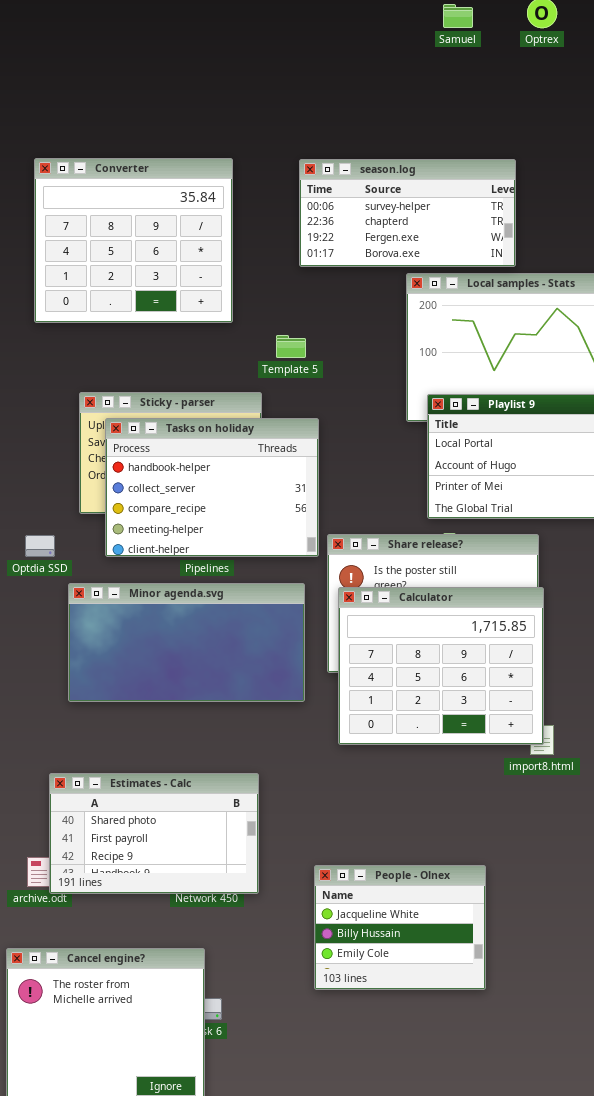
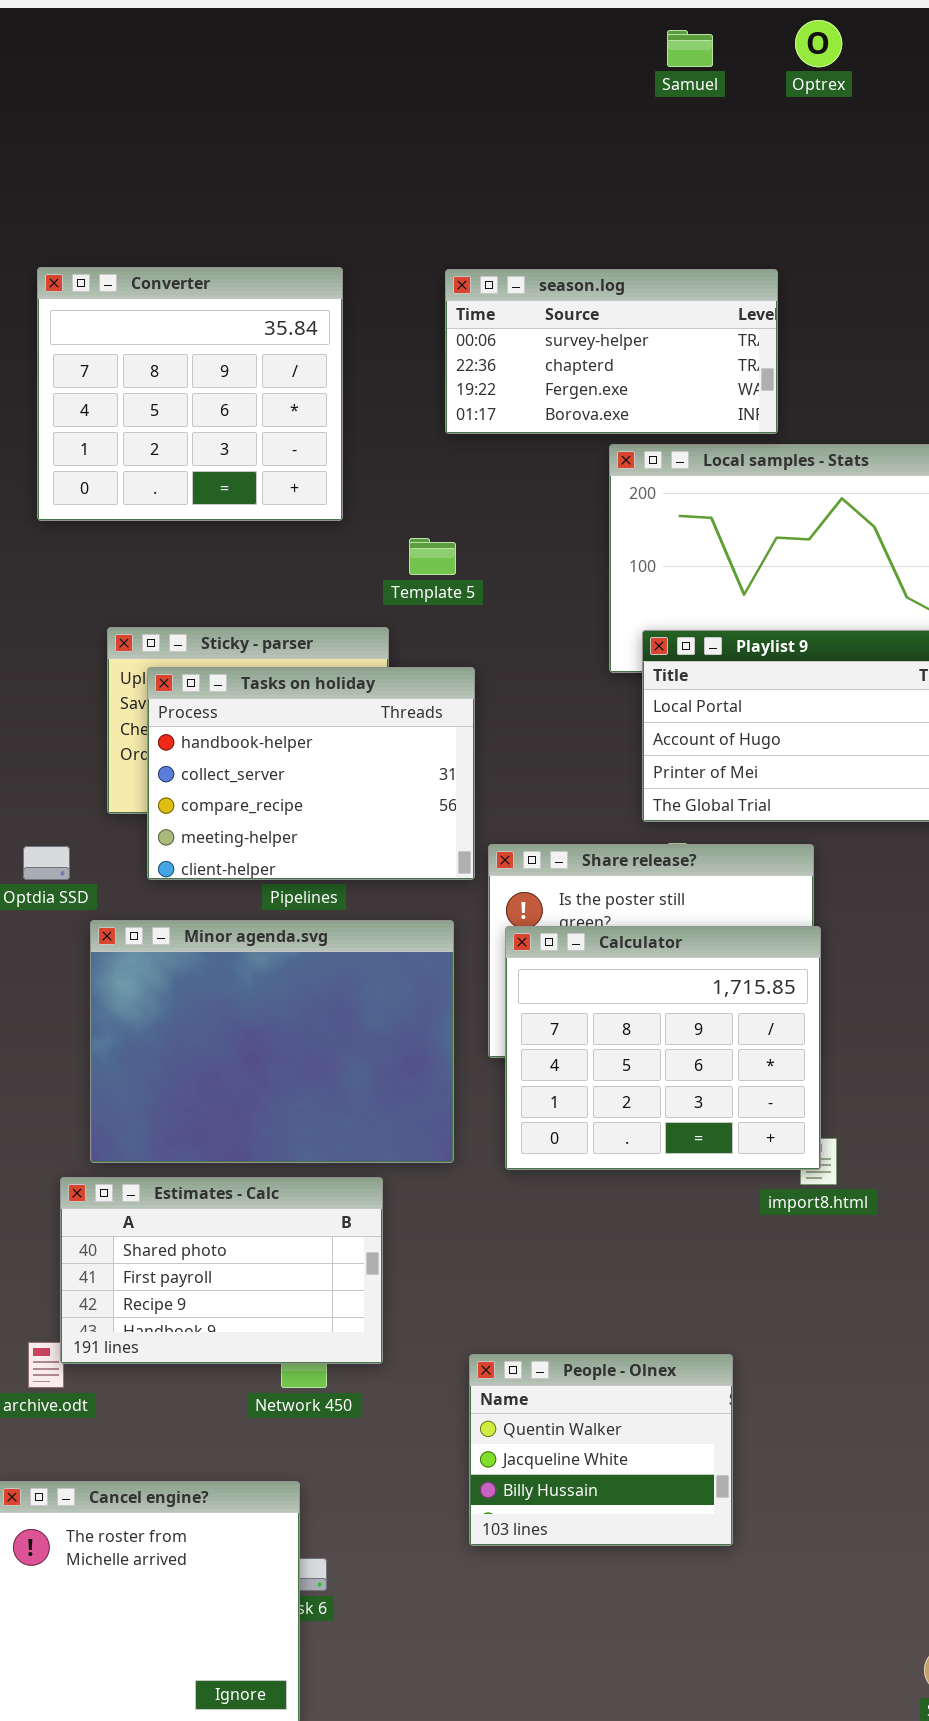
Minor agenda.svg: [68,583,305,702] -> [90,920,454,1163], resized
Estimates - Calc: [49,773,259,894] -> [60,1177,383,1364], moved
People - Olnex: [314,865,486,990] -> [469,1354,733,1546], scrolled up 1 row

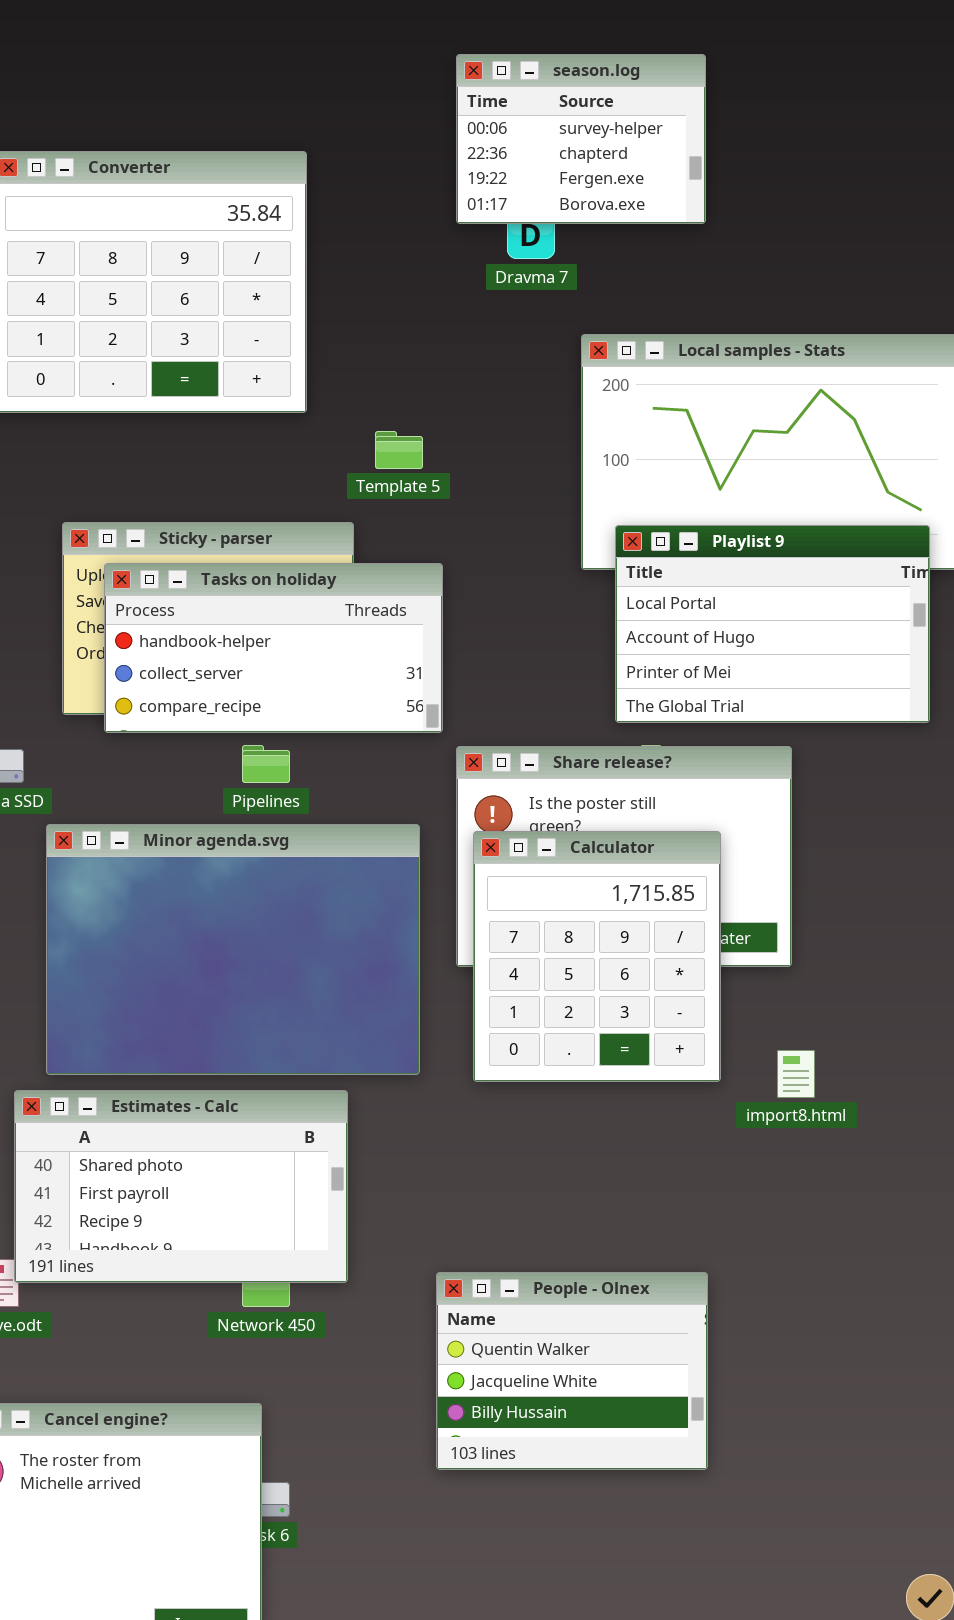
season.log: [445,269,778,434] -> [456,54,706,224], moved, resized
Tasks on holiday: [147,667,475,880] -> [104,563,443,733], resized
Calculator: [505,926,821,1170] -> [473,831,721,1082], resized

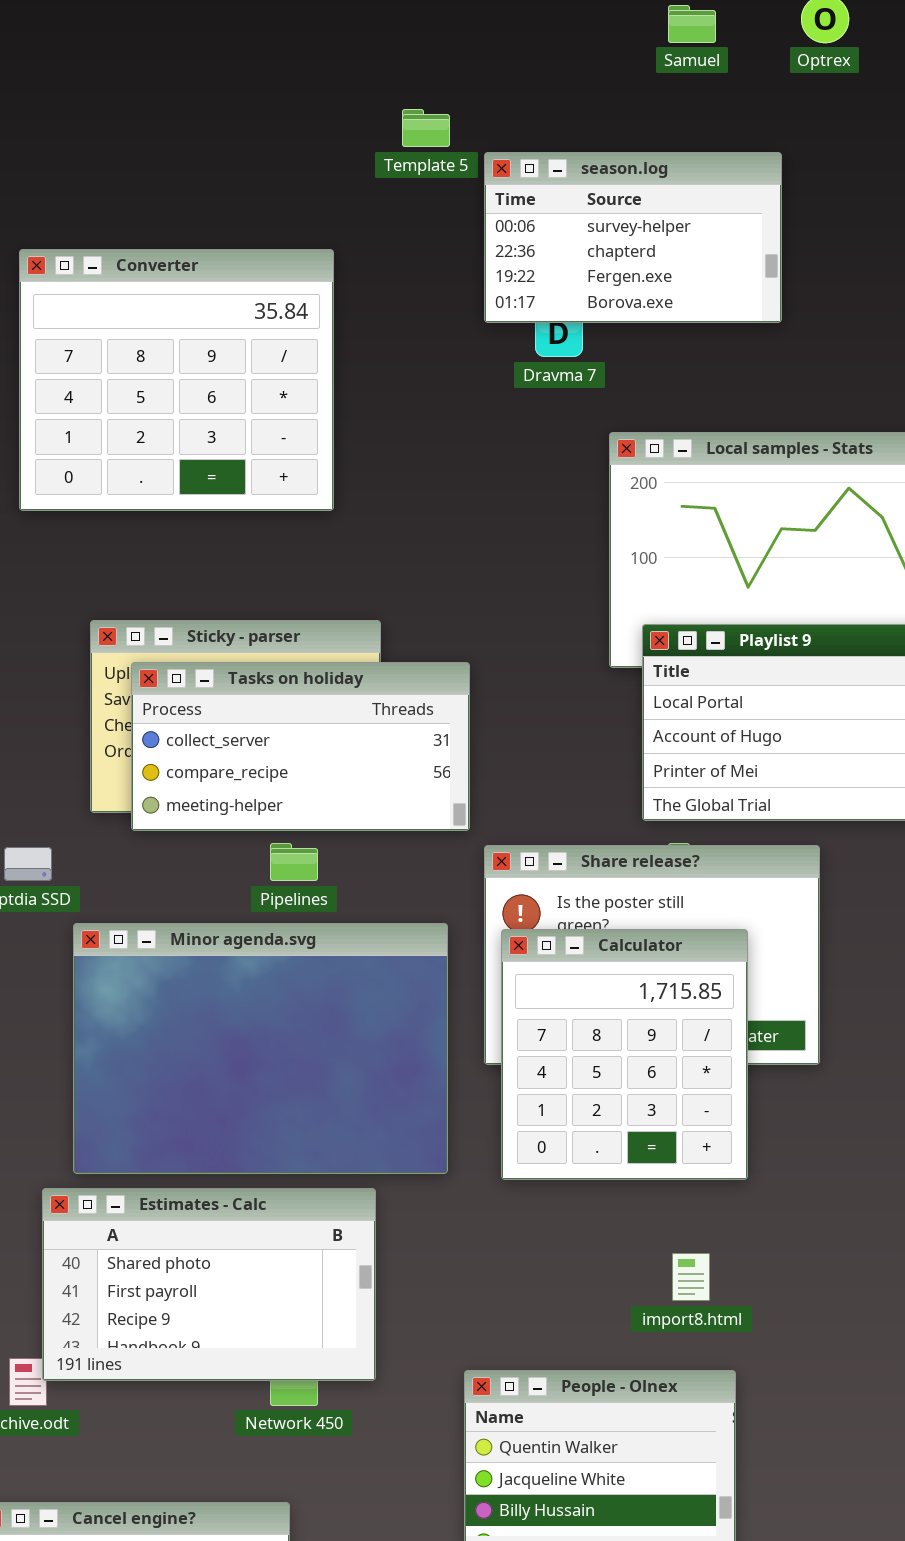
season.log: [456,54,706,224] -> [484,152,782,323], resized
Template 5: [375,431,423,469] -> [402,109,450,147], moved
Tasks on holiday: [104,563,443,733] -> [131,662,470,831], scrolled down 1 row
import8.html: [777,1050,815,1098] -> [672,1253,710,1301], moved

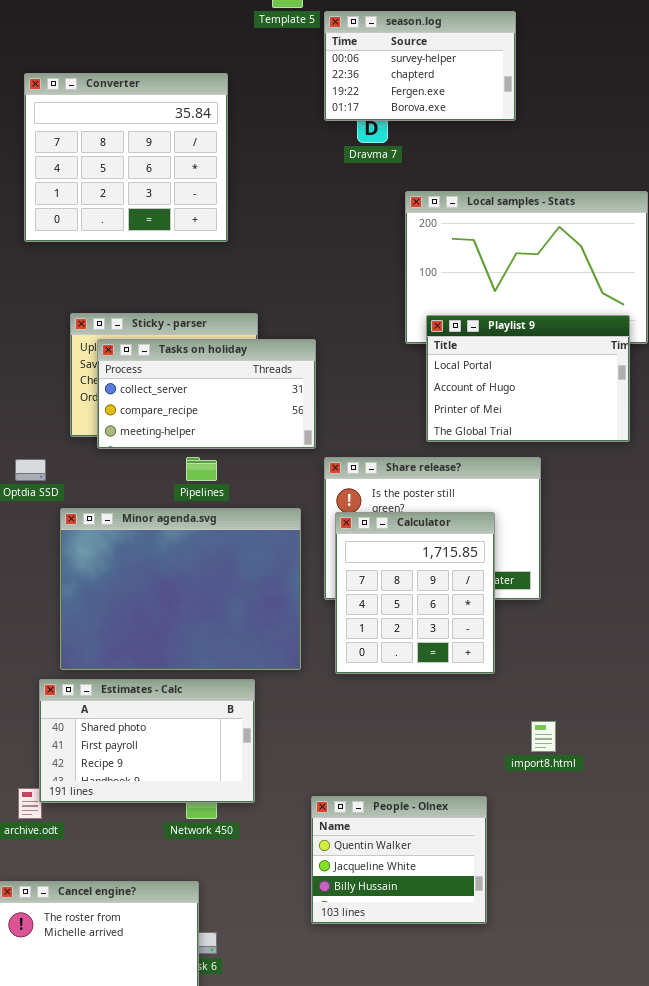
import8.html: [672,1253,710,1301] -> [531,721,556,752], moved

